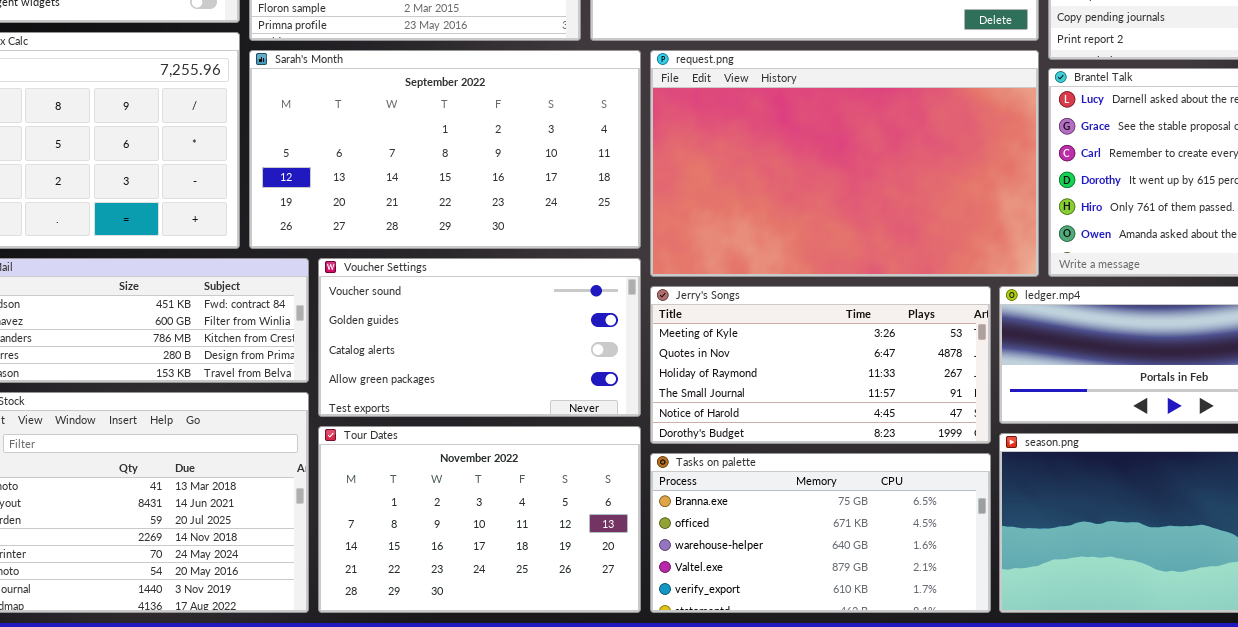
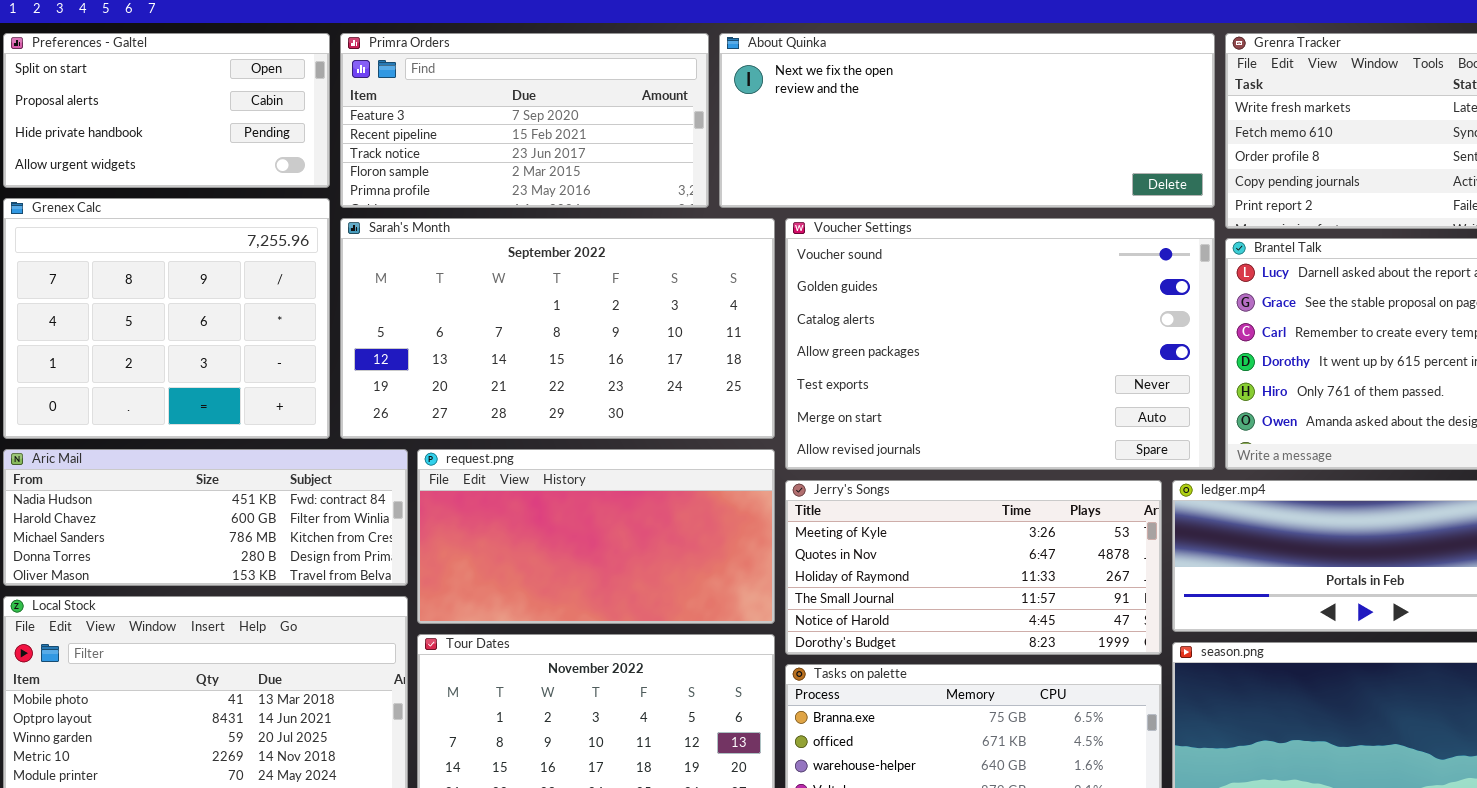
request.png: [650,50,1039,277] -> [417,449,775,624], moved, resized
Voucher Settings: [318,258,641,417] -> [785,218,1215,470], moved, resized

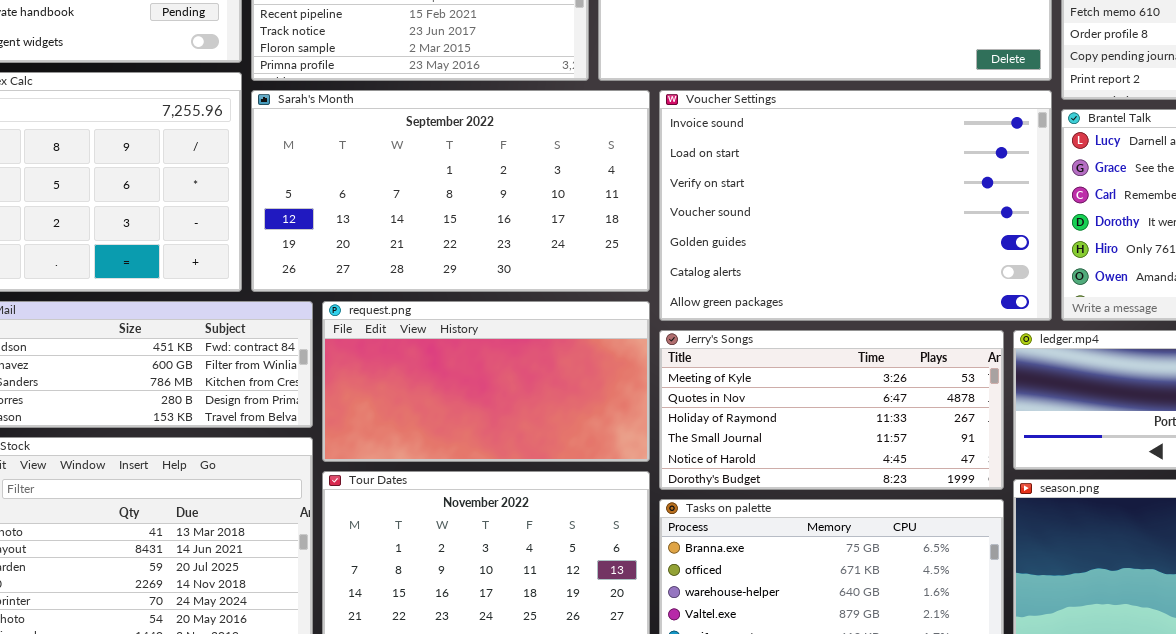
Voucher Settings: [785,218,1215,470] -> [659,90,1052,321], scrolled up 3 rows

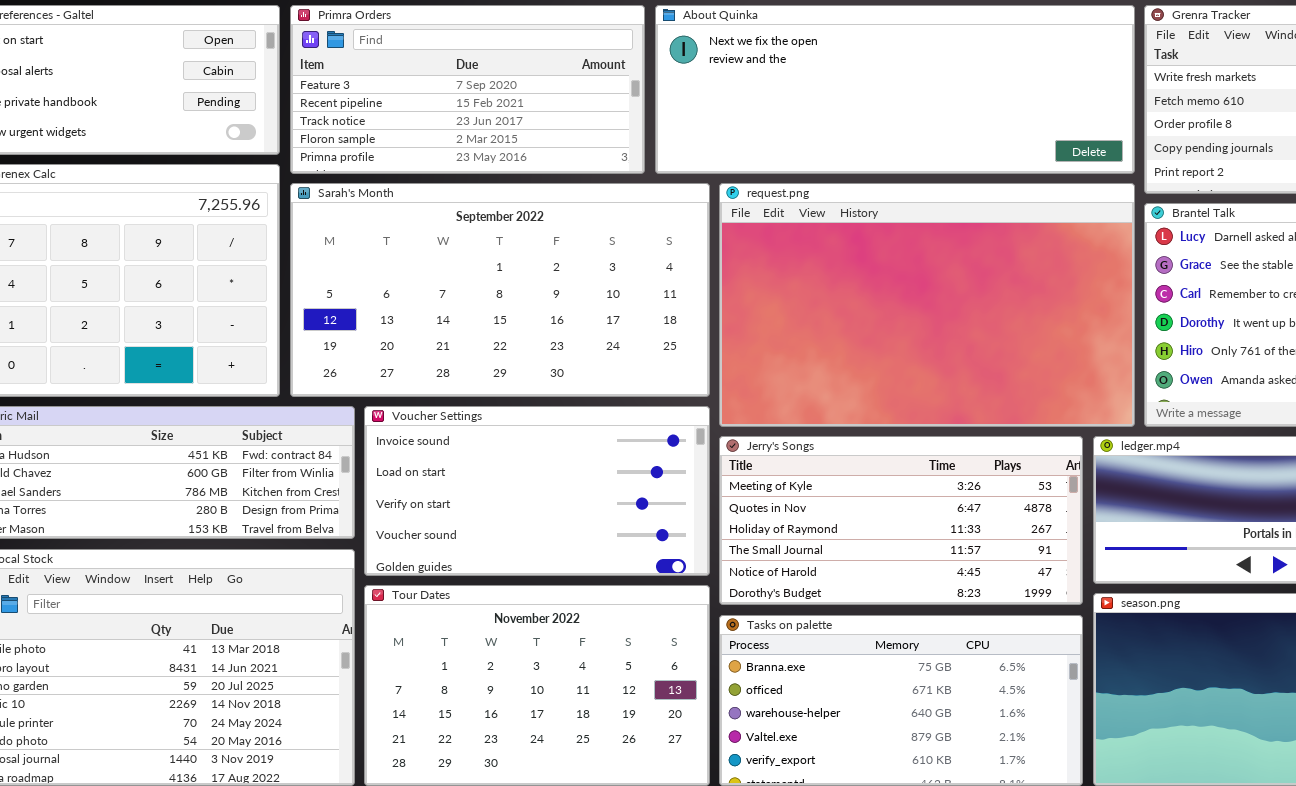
Voucher Settings: [659,90,1052,321] -> [364,406,710,576], moved, resized
request.png: [322,301,650,462] -> [719,183,1135,427], moved, resized

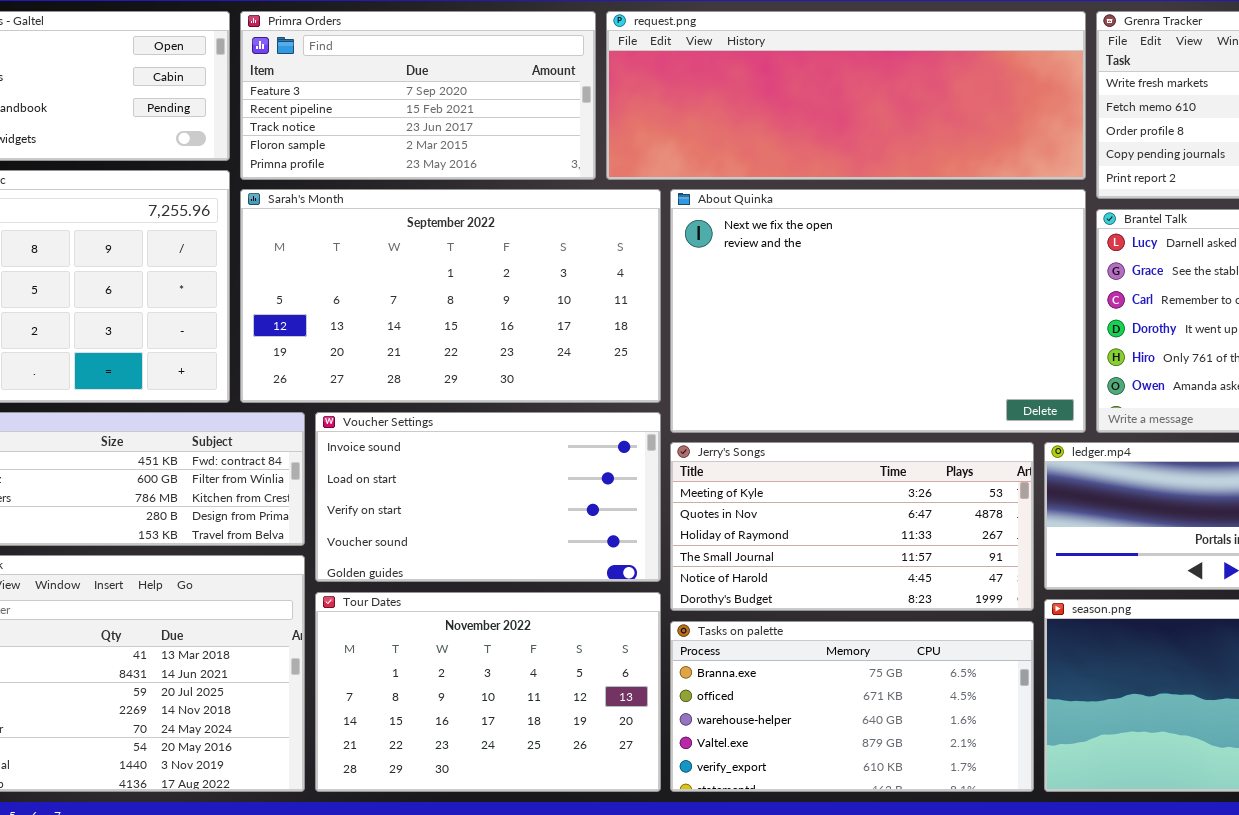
About Quinka: [655,5,1135,174] -> [670,189,1086,433], moved, resized
request.png: [719,183,1135,427] -> [606,11,1086,180], moved, resized

